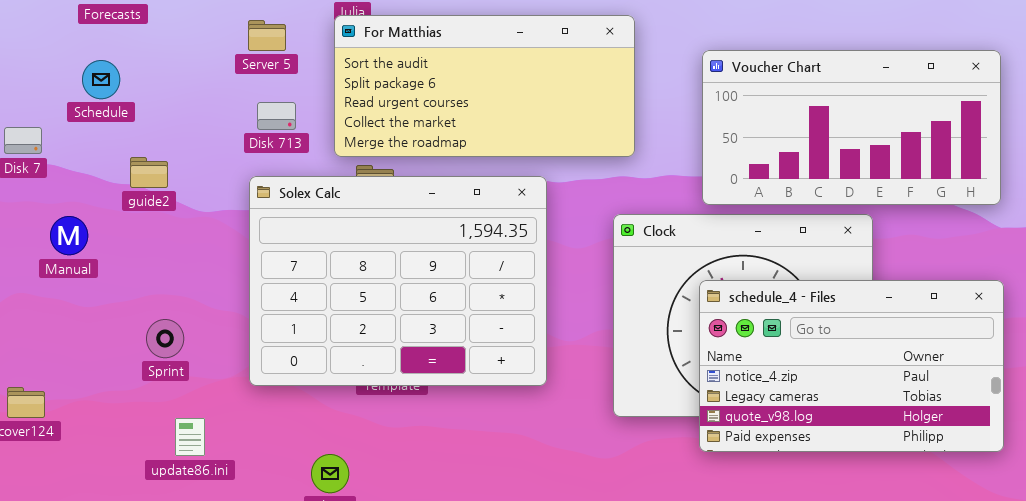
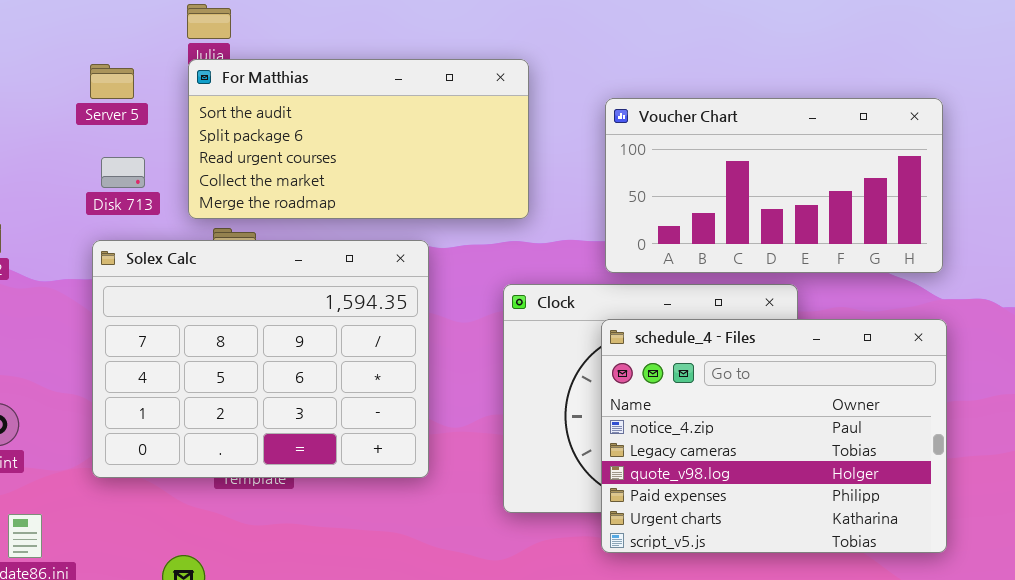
schedule_4 - Files: [699,280,1004,452] -> [601,319,947,553], resized

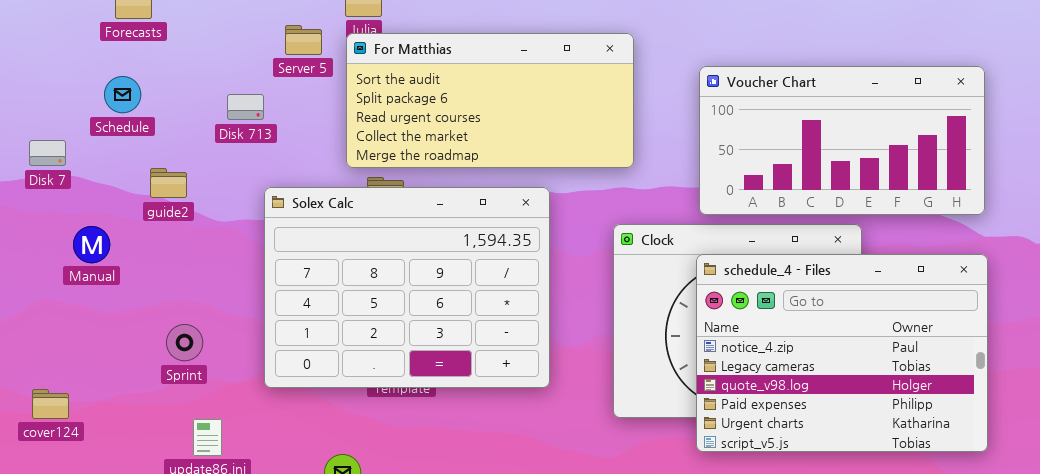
Server 5: [90,64,134,99] -> [285,25,322,55], moved
Disk 713: [101,157,145,188] -> [227,94,264,120], moved

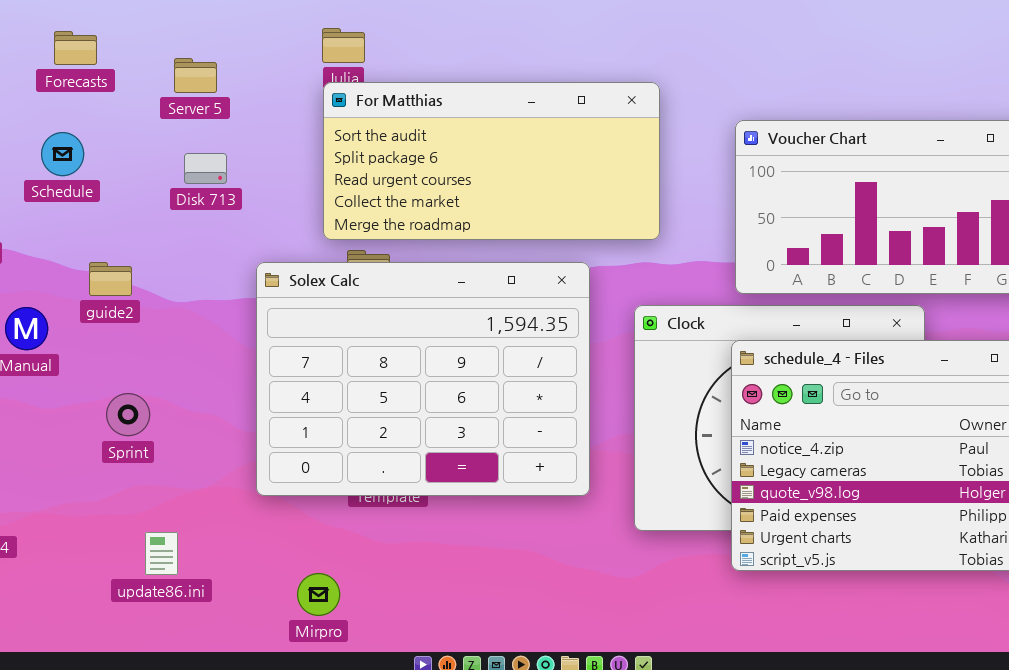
Server 5: [285,25,322,55] -> [174,58,217,93], moved
guide2: [150,168,187,198] -> [89,262,132,296], moved
Solex Calc: [264,187,550,388] -> [256,262,590,496], moved
Sprint: [166,324,203,361] -> [106,393,150,436], moved

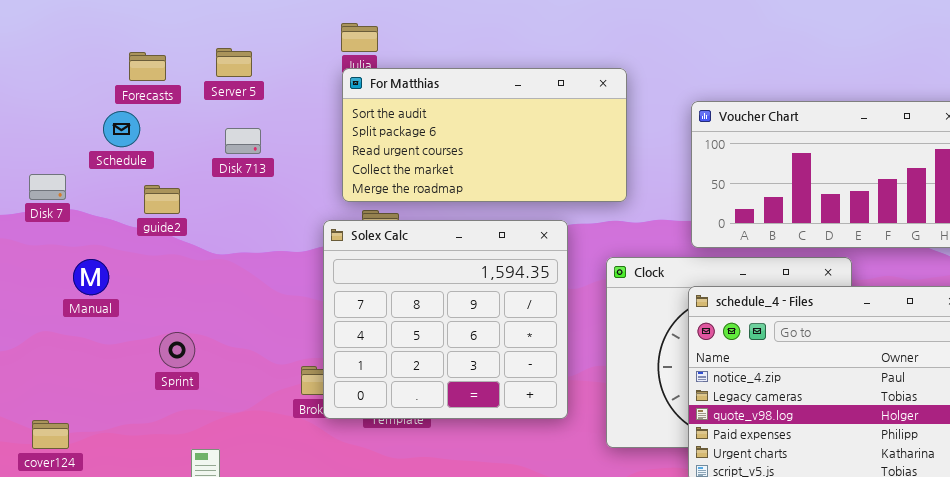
Forecasts: [54,31,97,65] -> [129,52,166,81], moved
guide2: [89,262,132,296] -> [144,185,180,214], moved
Solex Calc: [256,262,590,496] -> [323,220,568,419], resized

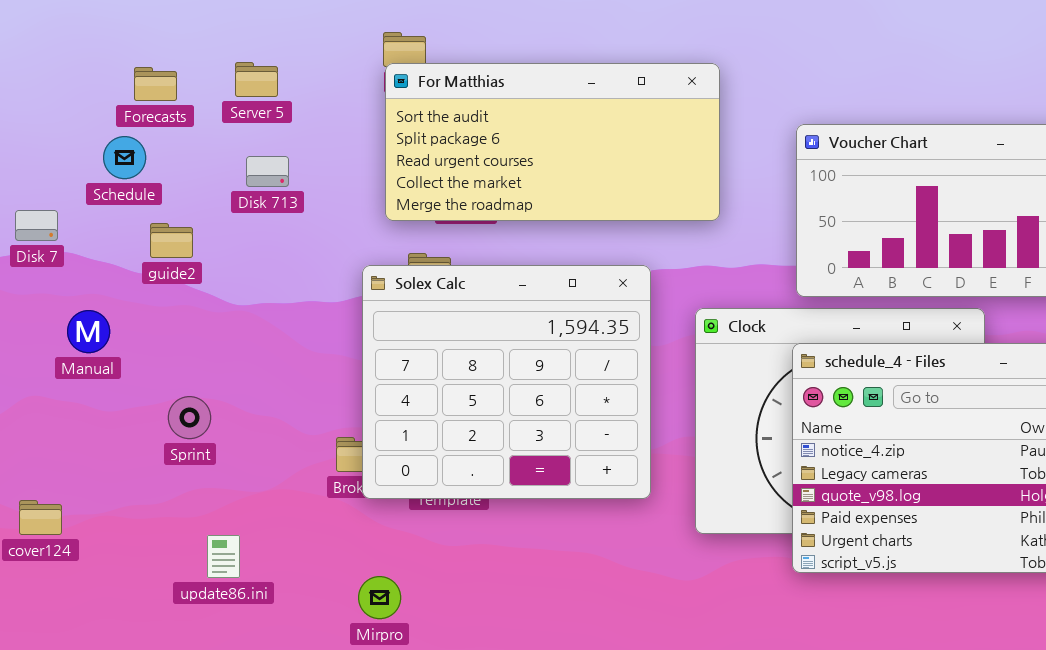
For Matthias: [342,68,627,202] -> [385,63,720,221], moved

